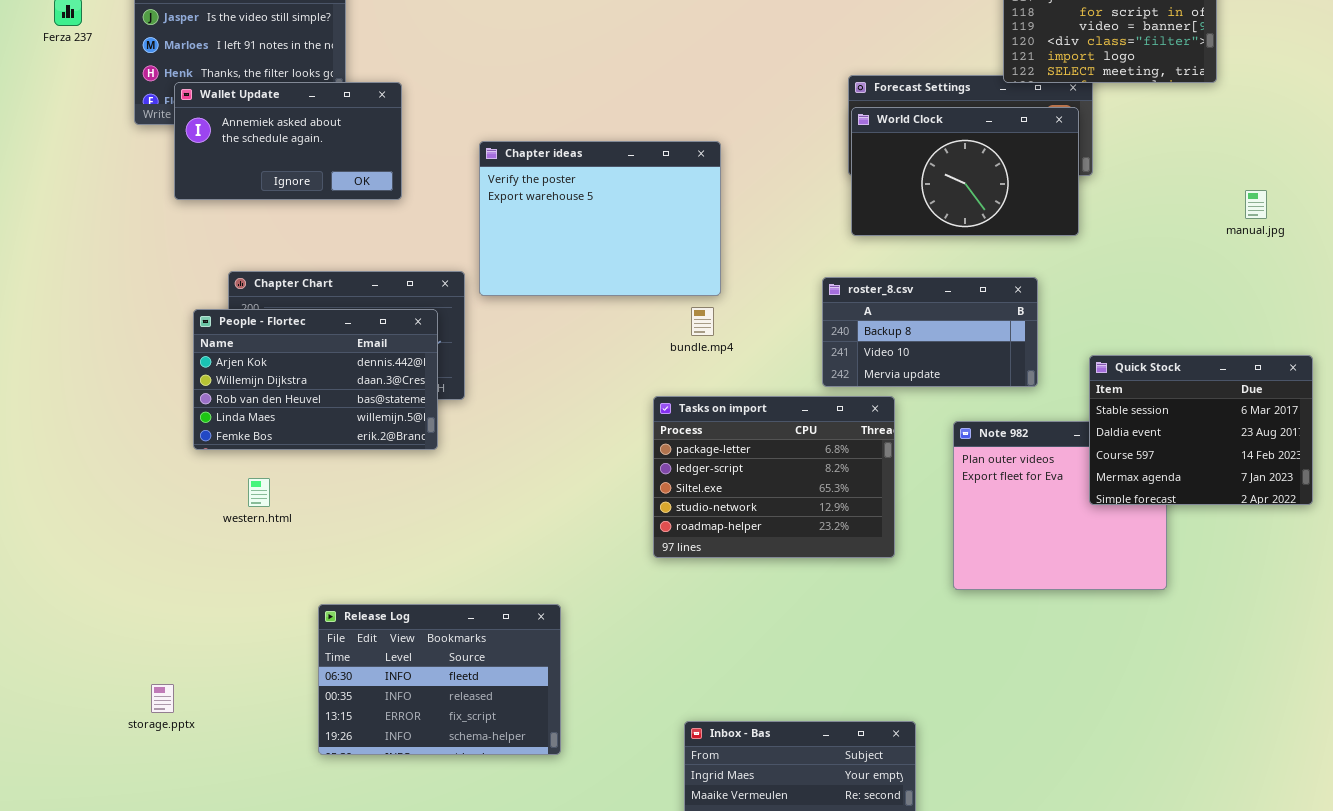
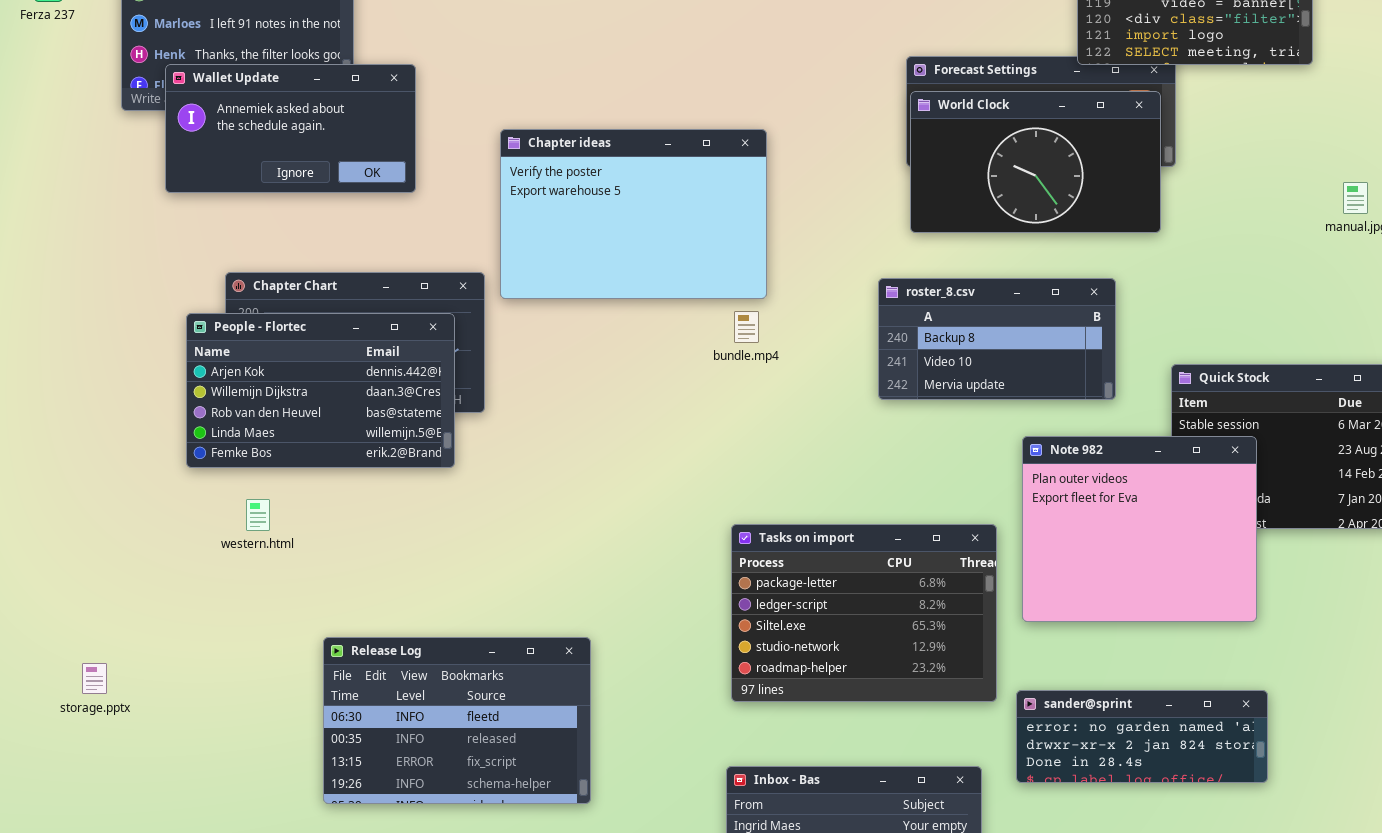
Tasks on import: [653,396,895,558] -> [731,524,997,702], moved
Note 982: [953,421,1167,590] -> [1022,436,1257,622], raised
sander@sprint: none -> [1016,690,1268,783], opened
storage.pptx: [151,684,174,713] -> [82,663,107,694], moved

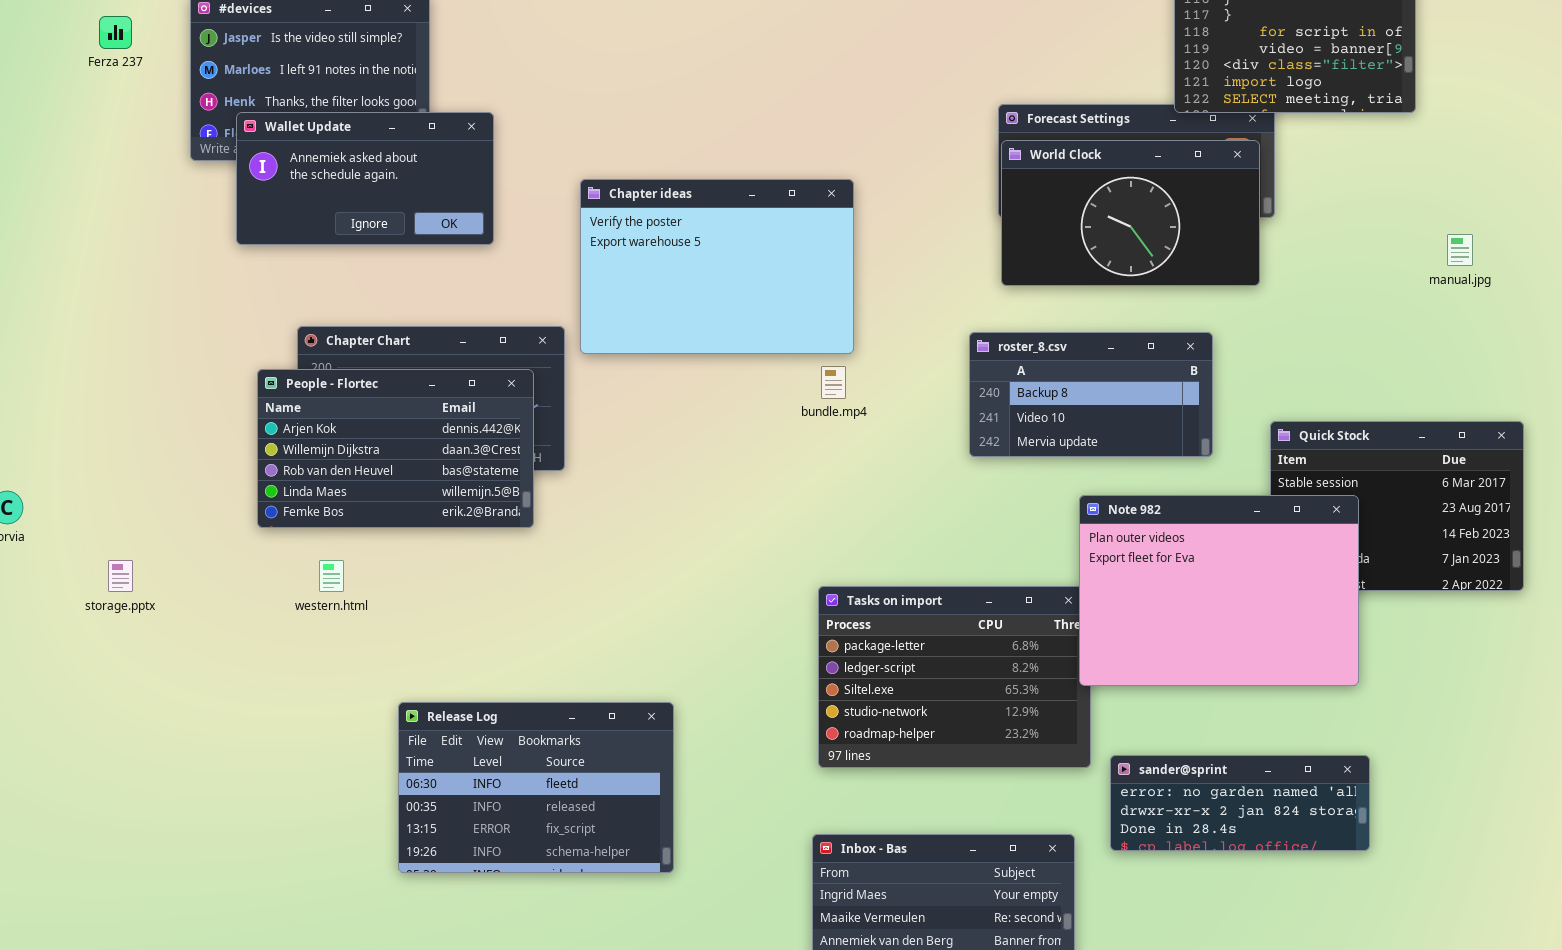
Note 982: [1022,436,1257,622] -> [1079,495,1359,686], resized
storage.pptx: [82,663,107,694] -> [108,560,133,592], moved

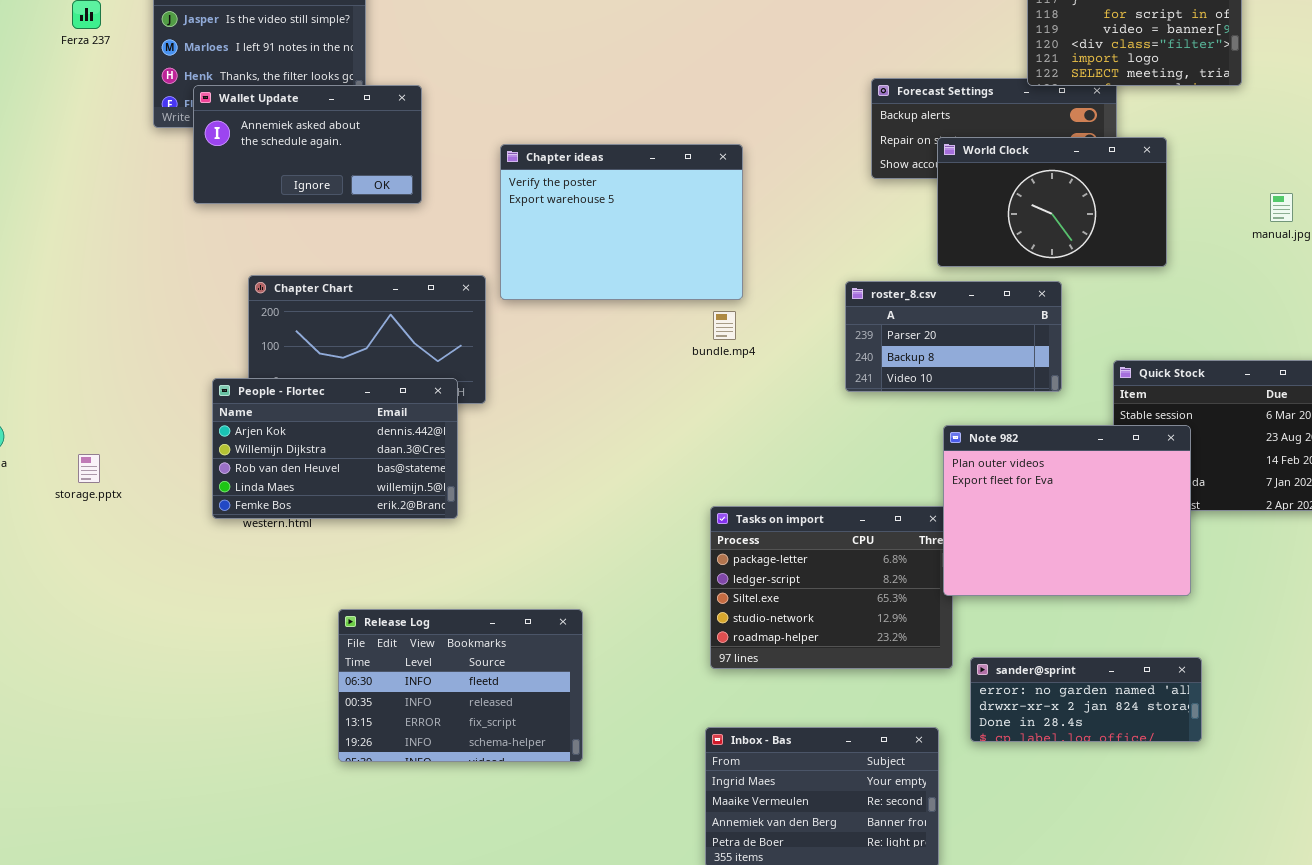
World Clock: [1001,140,1260,286] -> [937,137,1167,267], moved
roster_8.csv: [969,332,1213,457] -> [845,281,1062,392], scrolled up 1 row
People - Flortec: [257,369,534,528] -> [212,378,458,519], moved
storage.pptx: [108,560,133,592] -> [78,454,100,483], moved

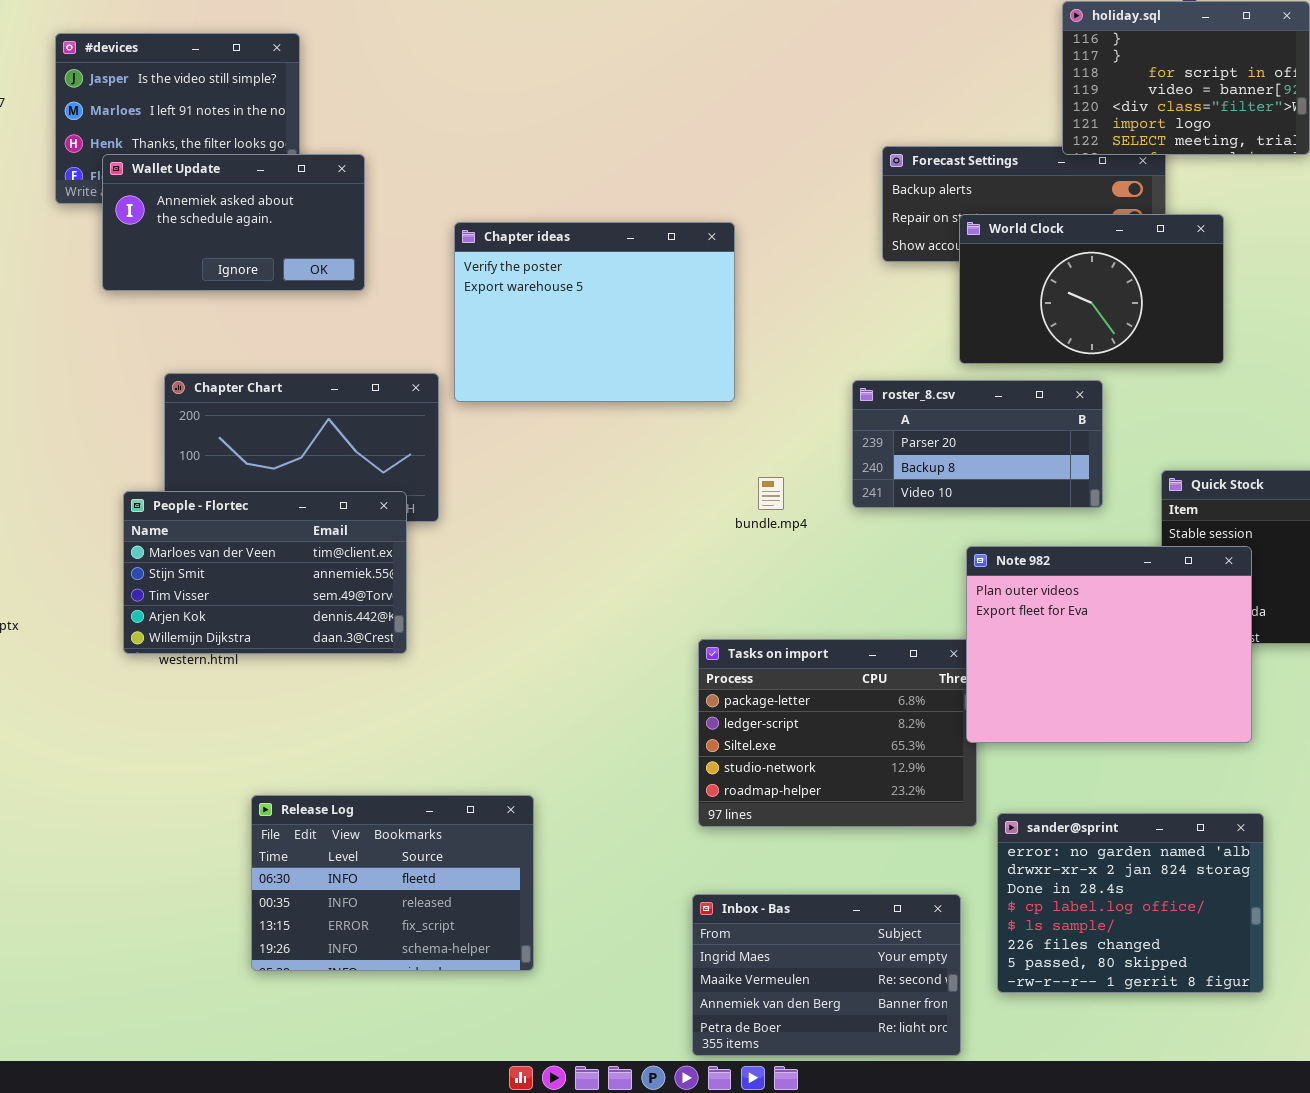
bundle.mp4: [713,311,736,340] -> [758,477,784,510], moved
People - Flortec: [212,378,458,519] -> [123,491,407,654], scrolled up 3 rows
Release Log: [338,609,583,762] -> [251,795,534,971], moved
sander@sprint: [970,657,1202,742] -> [997,813,1264,993], resized

